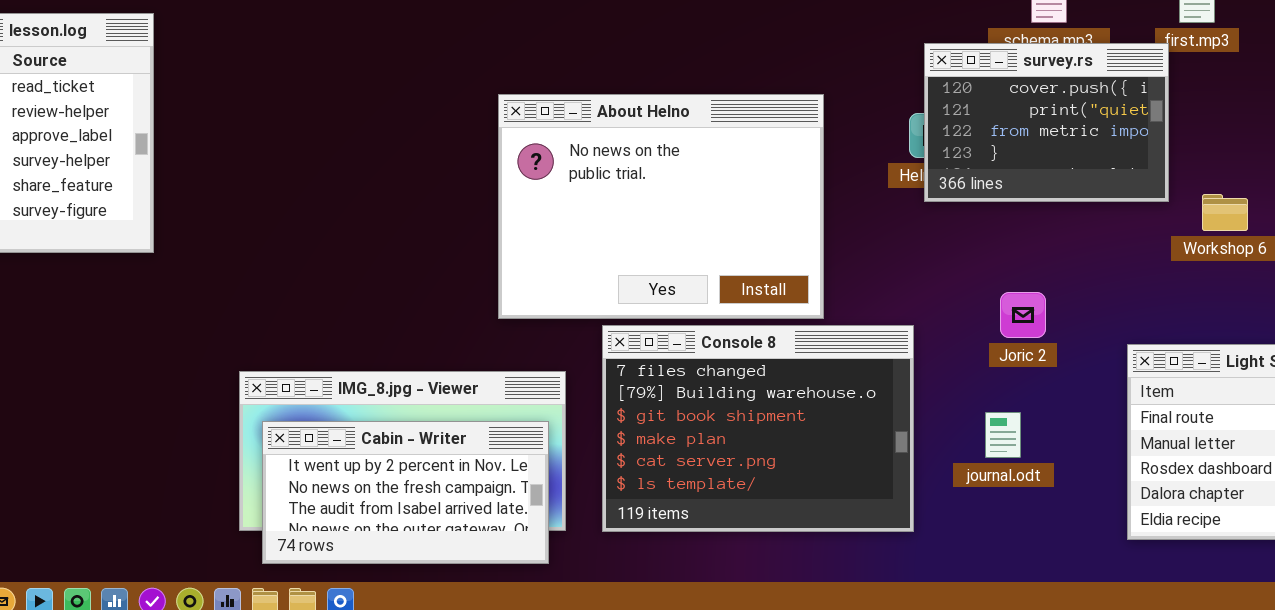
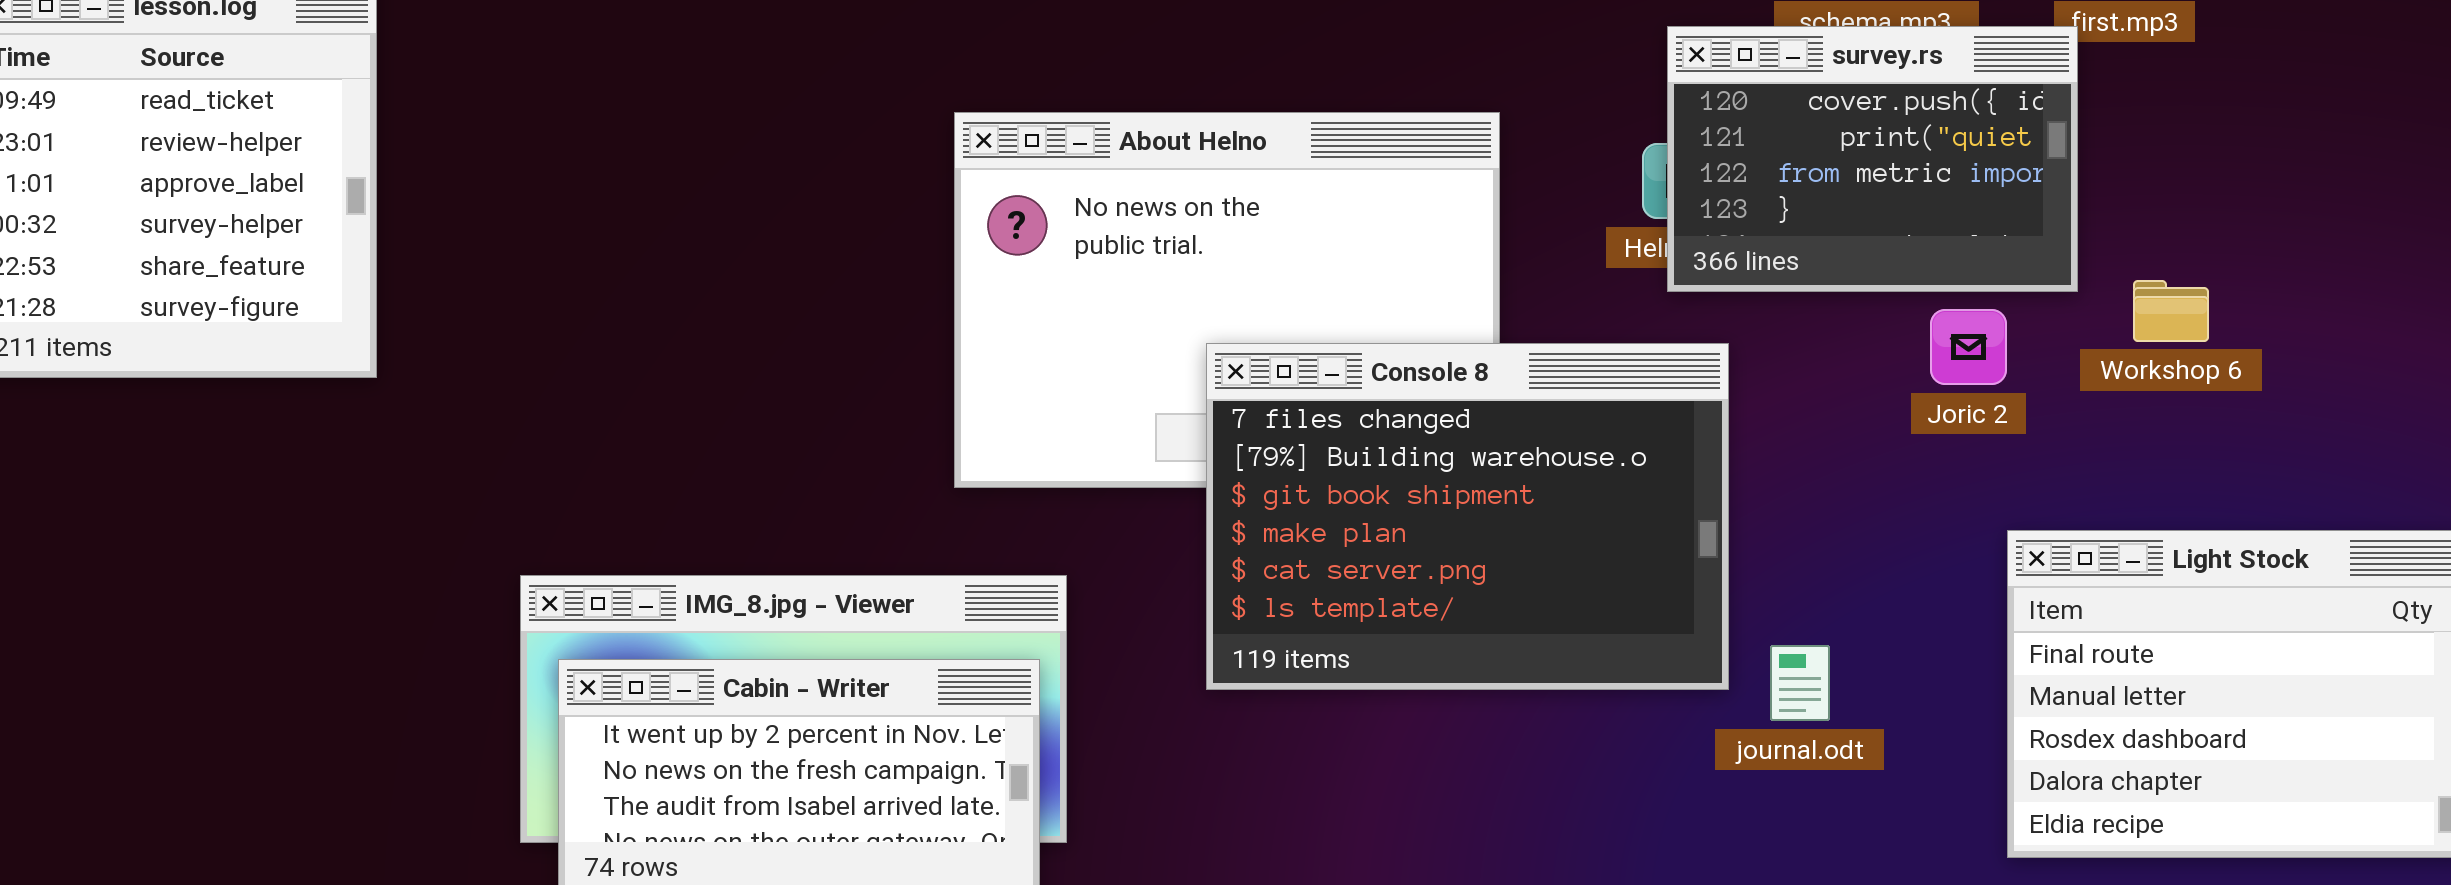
Joric 2: [1000,292,1046,338] -> [1930,309,2007,385], moved
Console 8: [602,325,914,532] -> [1206,343,1729,690], moved

